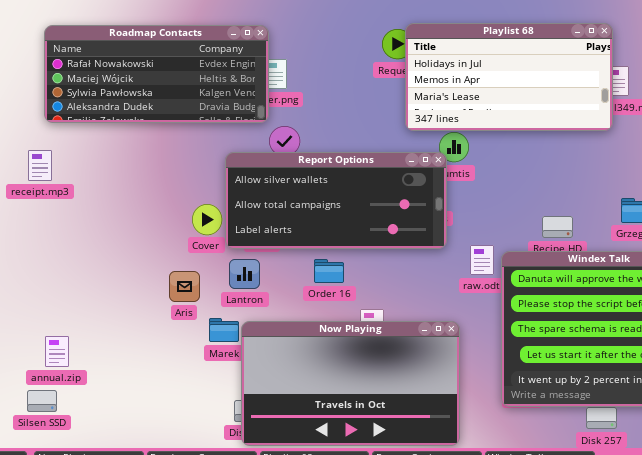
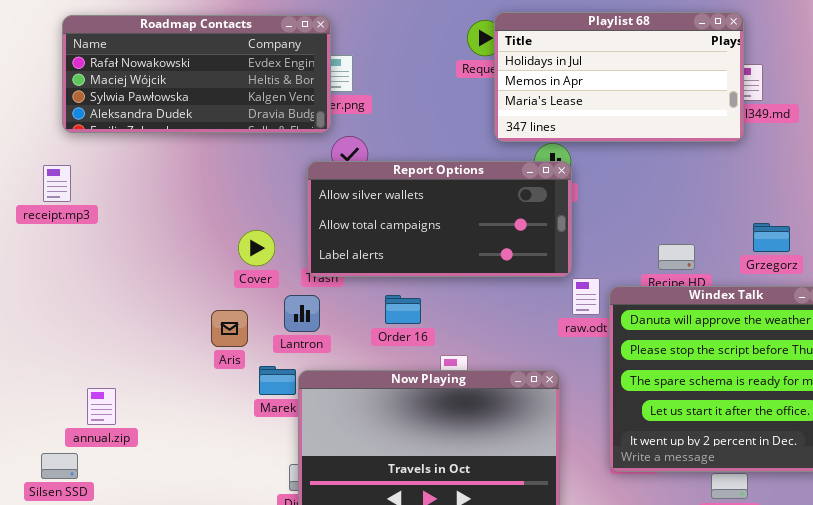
Report Options: [225,152,447,249] -> [307,161,572,277], moved
annual.zip: [45,336,69,367] -> [87,388,116,425], moved

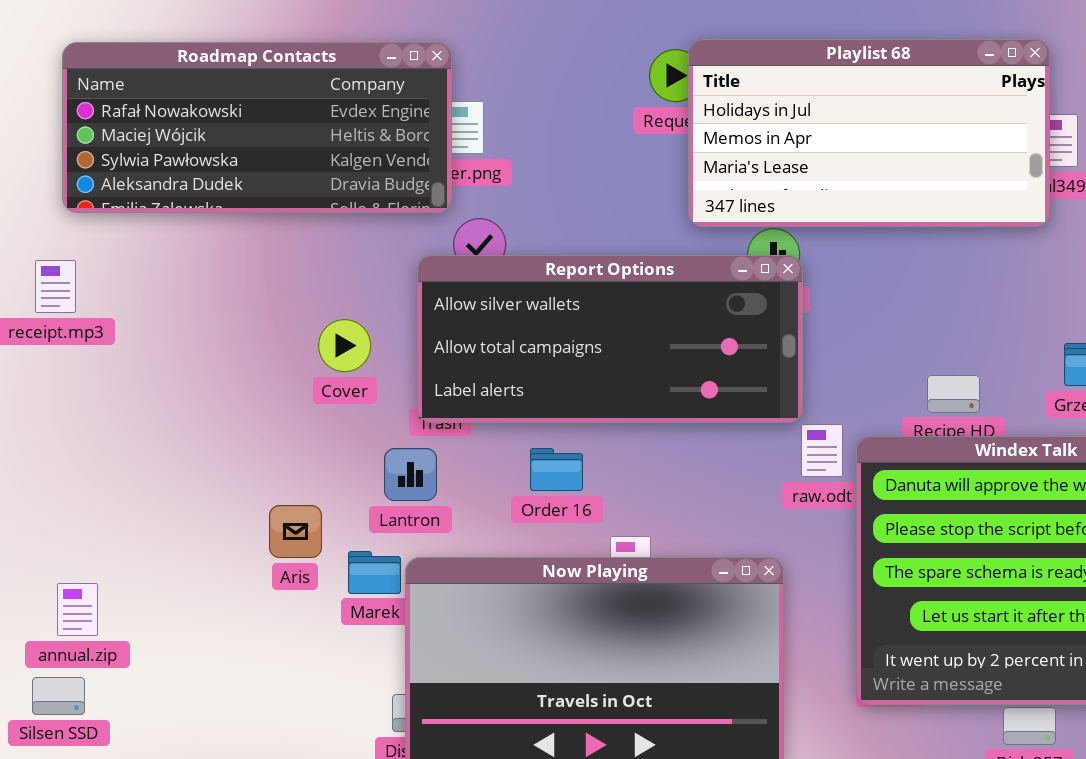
Cover: [238,230,275,266] -> [318,319,371,372], moved
Aris: [211,310,248,347] -> [269,505,322,558], moved
annual.zip: [87,388,116,425] -> [57,583,98,636], moved

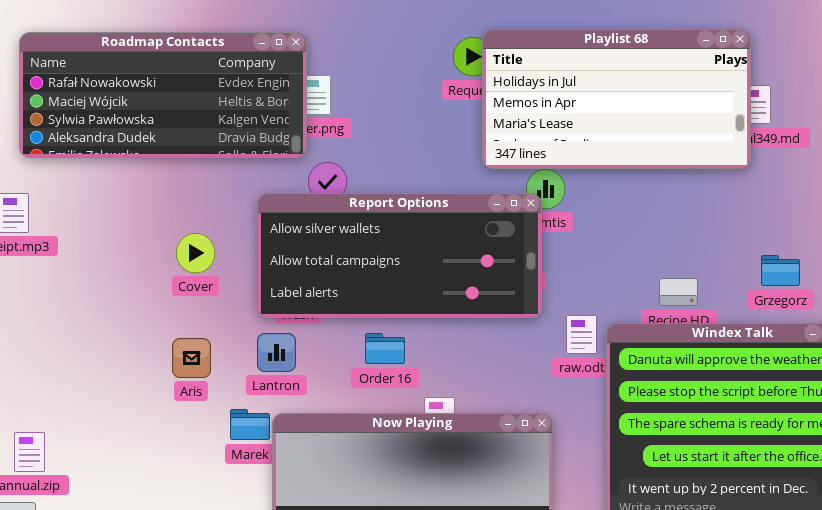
Report Options: [417,255,803,423] -> [257,193,542,318], moved
Cover: [318,319,371,372] -> [176,233,215,273], moved
Aris: [269,505,322,558] -> [172,338,211,378], moved

